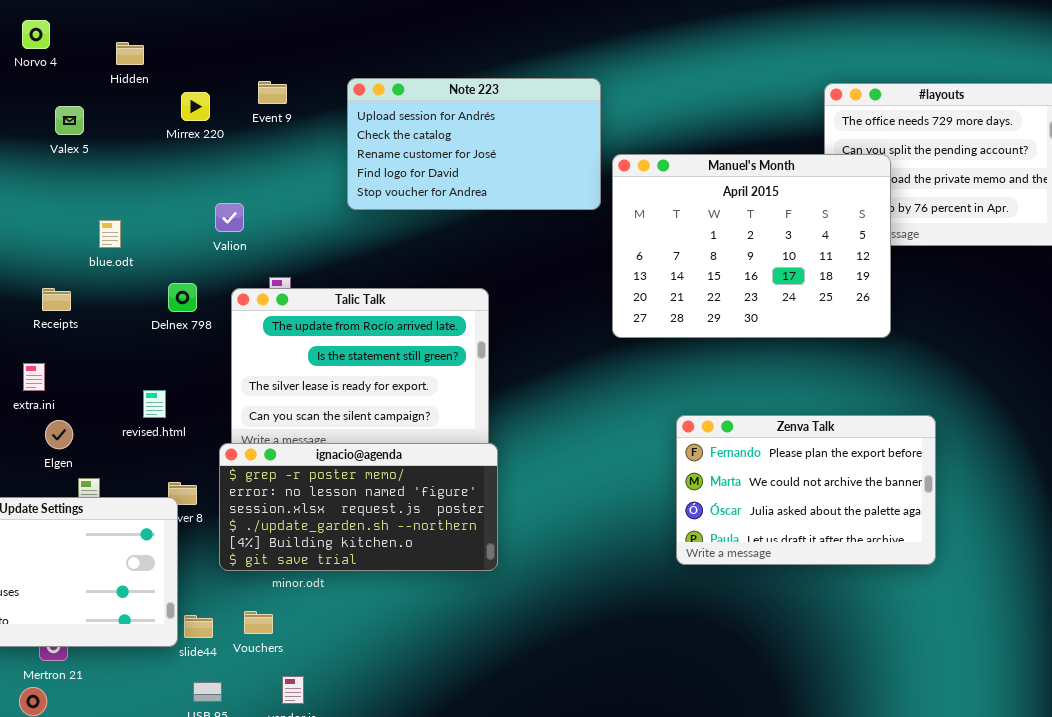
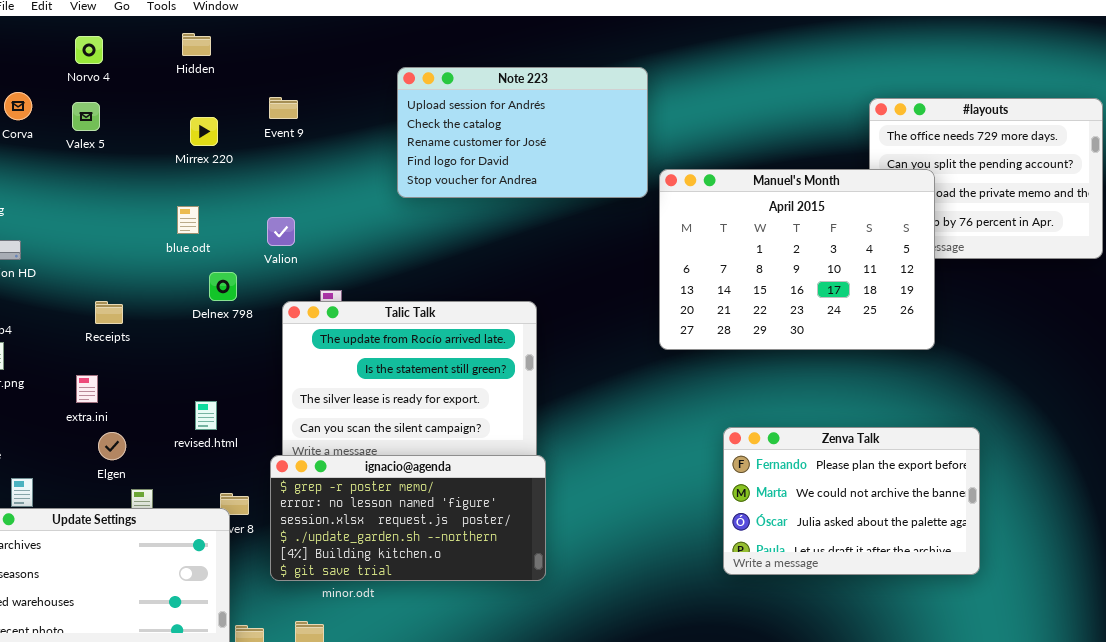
Hidden: [116,42,144,65] -> [182,33,211,56], moved
Note 223: [347,78,601,210] -> [397,67,648,198], moved
Event 9: [258,81,287,104] -> [269,97,298,119], moved
Mirrex 220: [181,92,210,121] -> [190,117,218,146], moved
Valex 5: [55,106,84,135] -> [72,102,100,131], moved
blue.odt: [99,220,121,248] -> [177,206,199,234], moved
Delnex 798: [168,283,197,312] -> [209,272,237,301], moved

